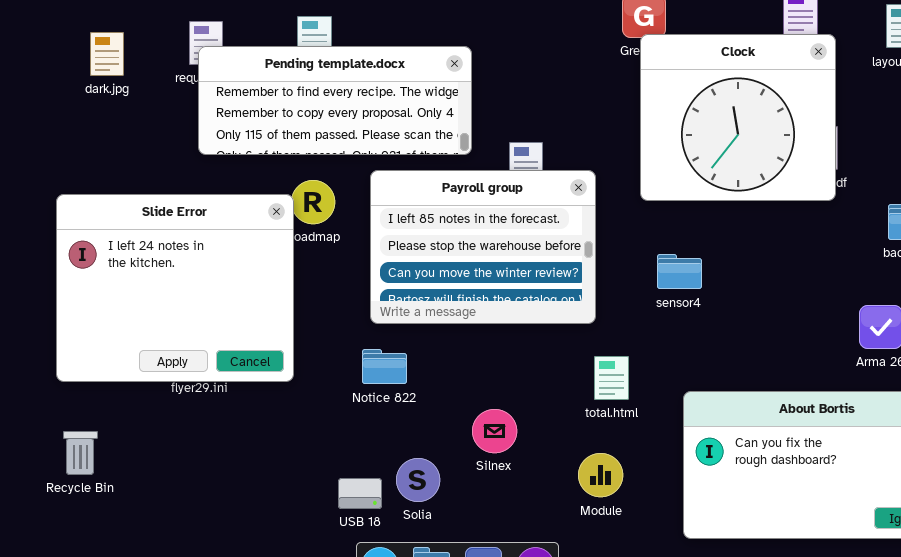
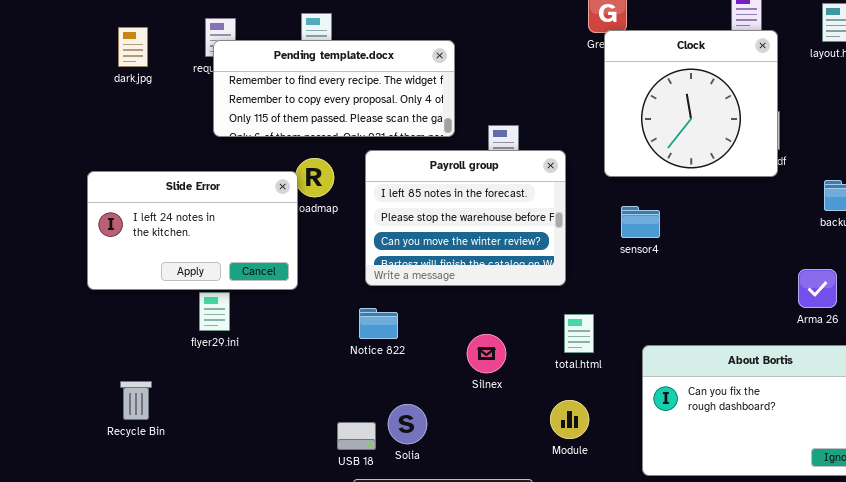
Slide Error: [56,194,294,382] -> [87,171,298,290], resized
sensor4: [657,254,702,289] -> [621,206,660,238], moved
Silnex: [472,409,517,453] -> [467,334,506,373], moved
Recycle Bin: [63,431,98,475] -> [120,381,152,420], moved

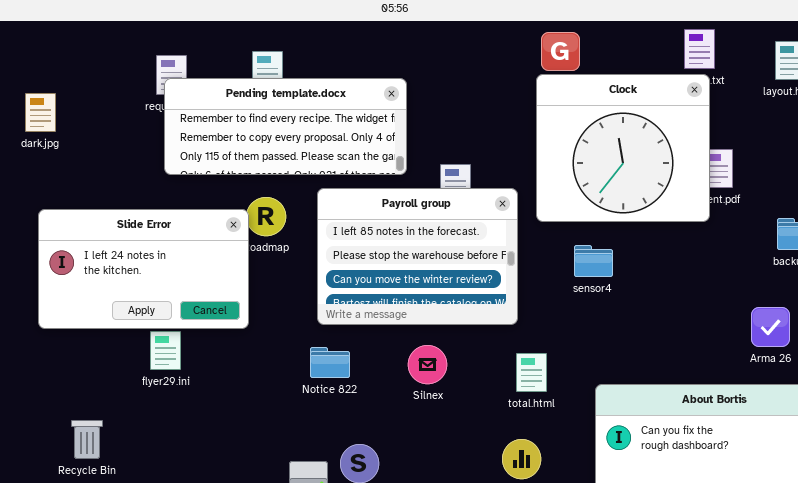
dark.jpg: [118,27,148,67] -> [25,93,56,132], moved
Clock: [604,30,778,177] -> [536,74,710,222], moved
Silnex: [467,334,506,373] -> [408,345,447,384], moved

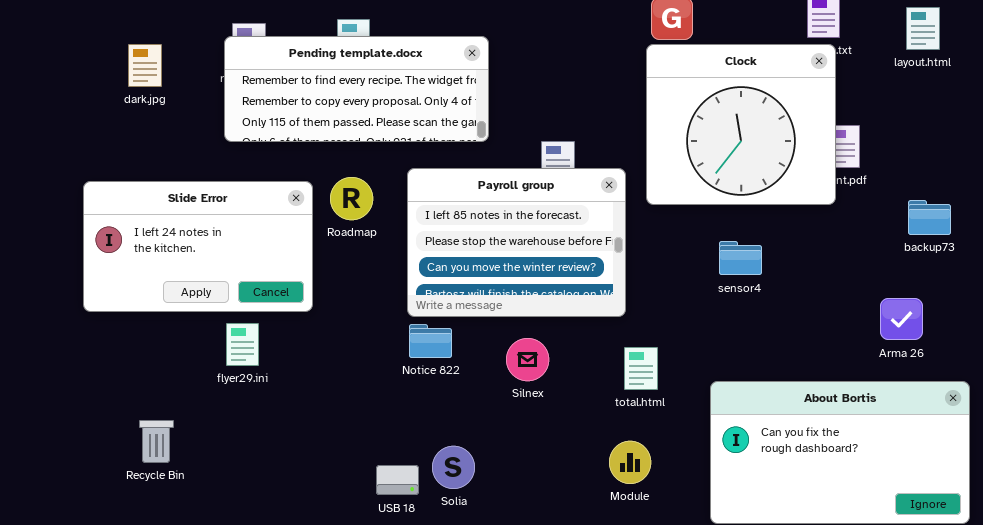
Pending template.docx: [164,78,407,175] -> [224,36,489,142], moved
dark.jpg: [25,93,56,132] -> [128,44,162,87], moved
Slide Error: [38,209,249,329] -> [83,181,313,312], moved
sensor4: [574,245,613,277] -> [719,241,762,275], moved
Notice 822: [310,347,350,378] -> [409,324,452,358], moved

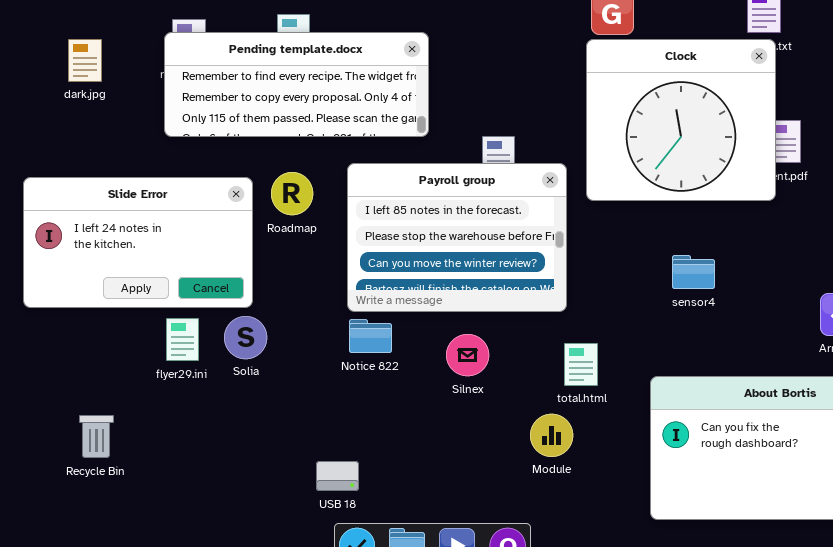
sensor4: [719,241,762,275] -> [672,255,715,289], moved
Module: [609,441,651,484] -> [530,414,573,457], moved
Solia: [432,446,475,489] -> [224,316,267,359], moved

